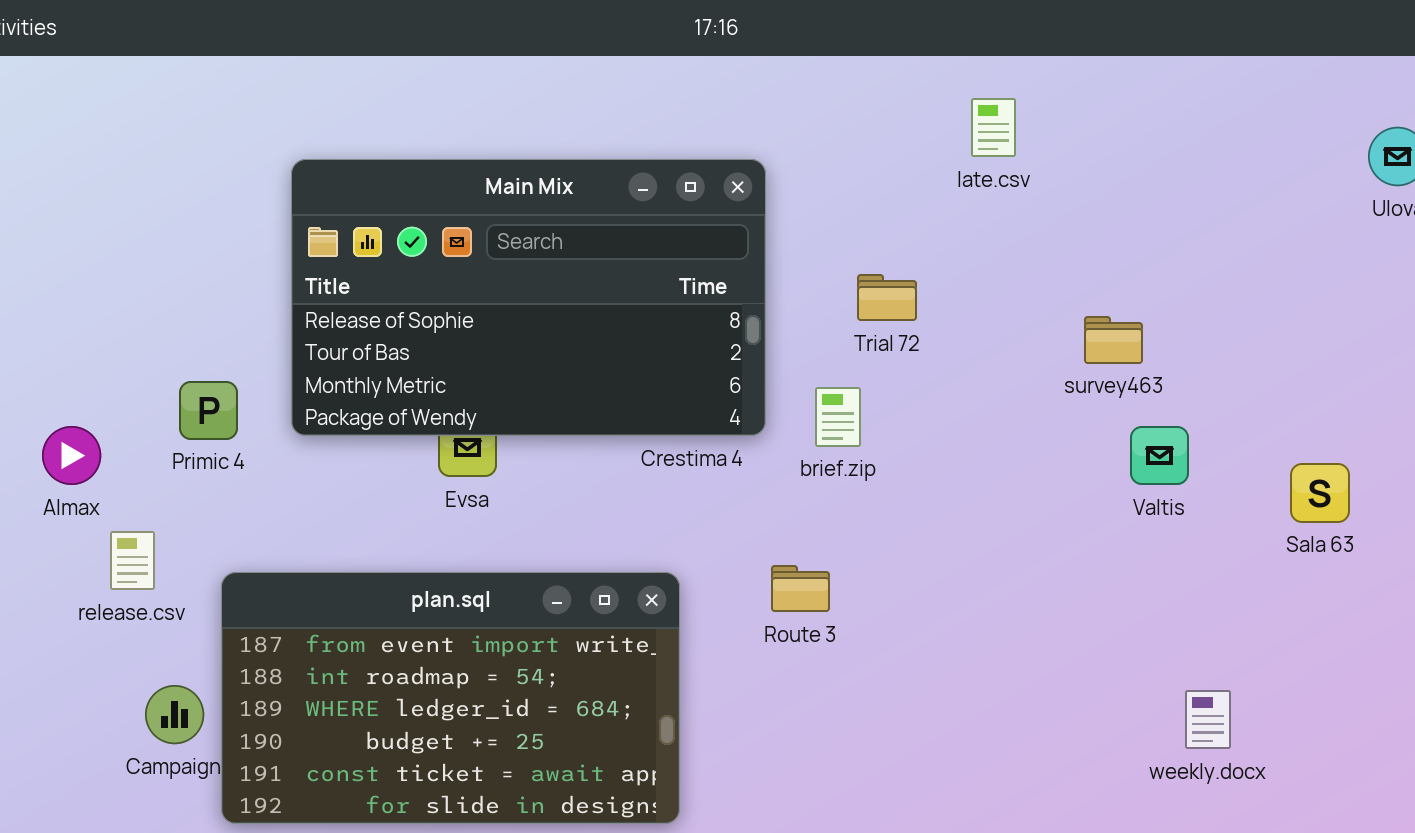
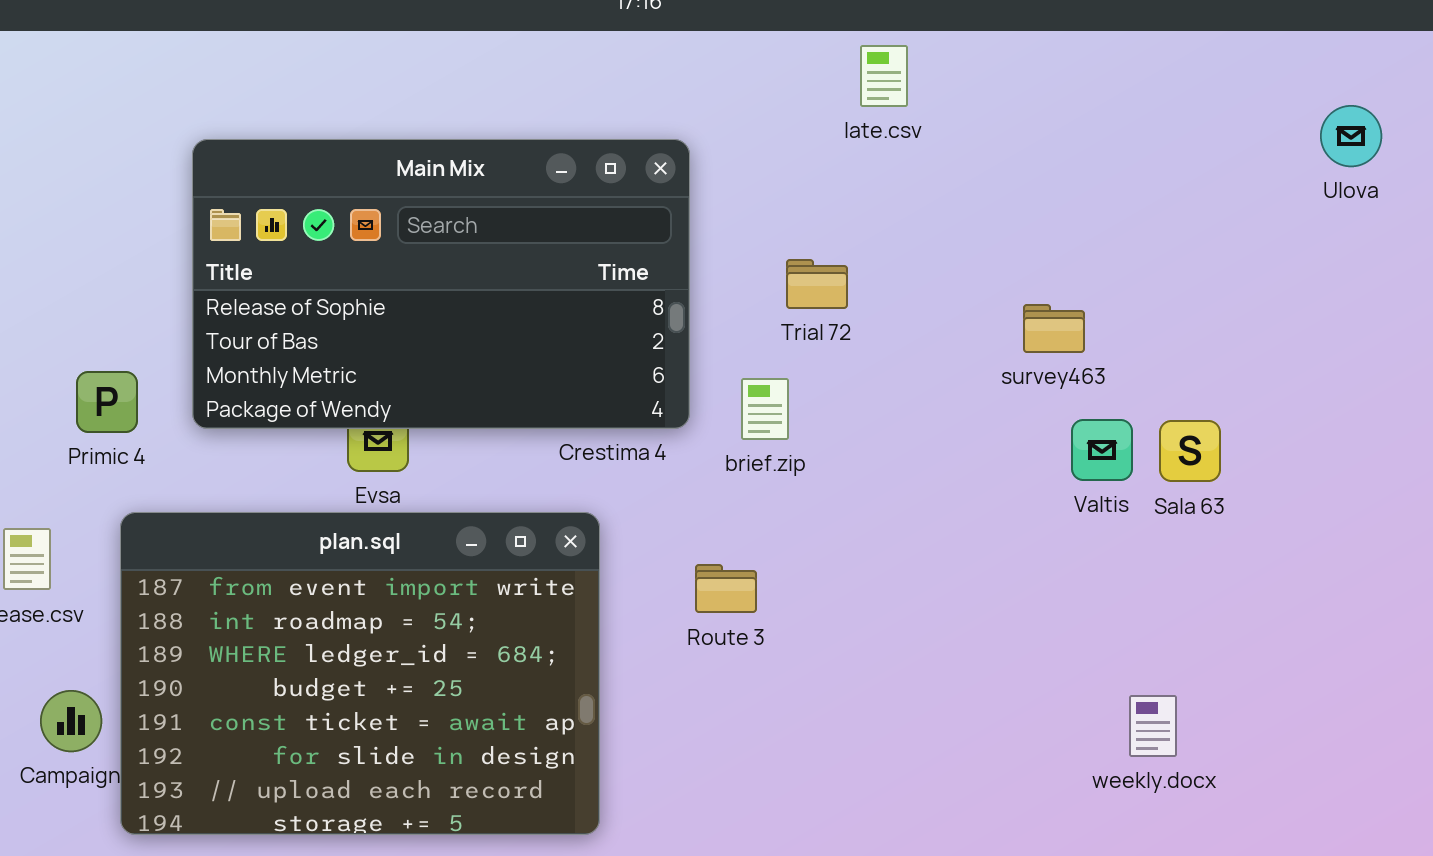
late.csv: [971,98,1016,157] -> [860,45,908,107], moved
Sala 63: [1290,463,1350,523] -> [1159,420,1221,482], moved
plan.sql: [221,572,680,824] -> [120,512,600,835], resized

